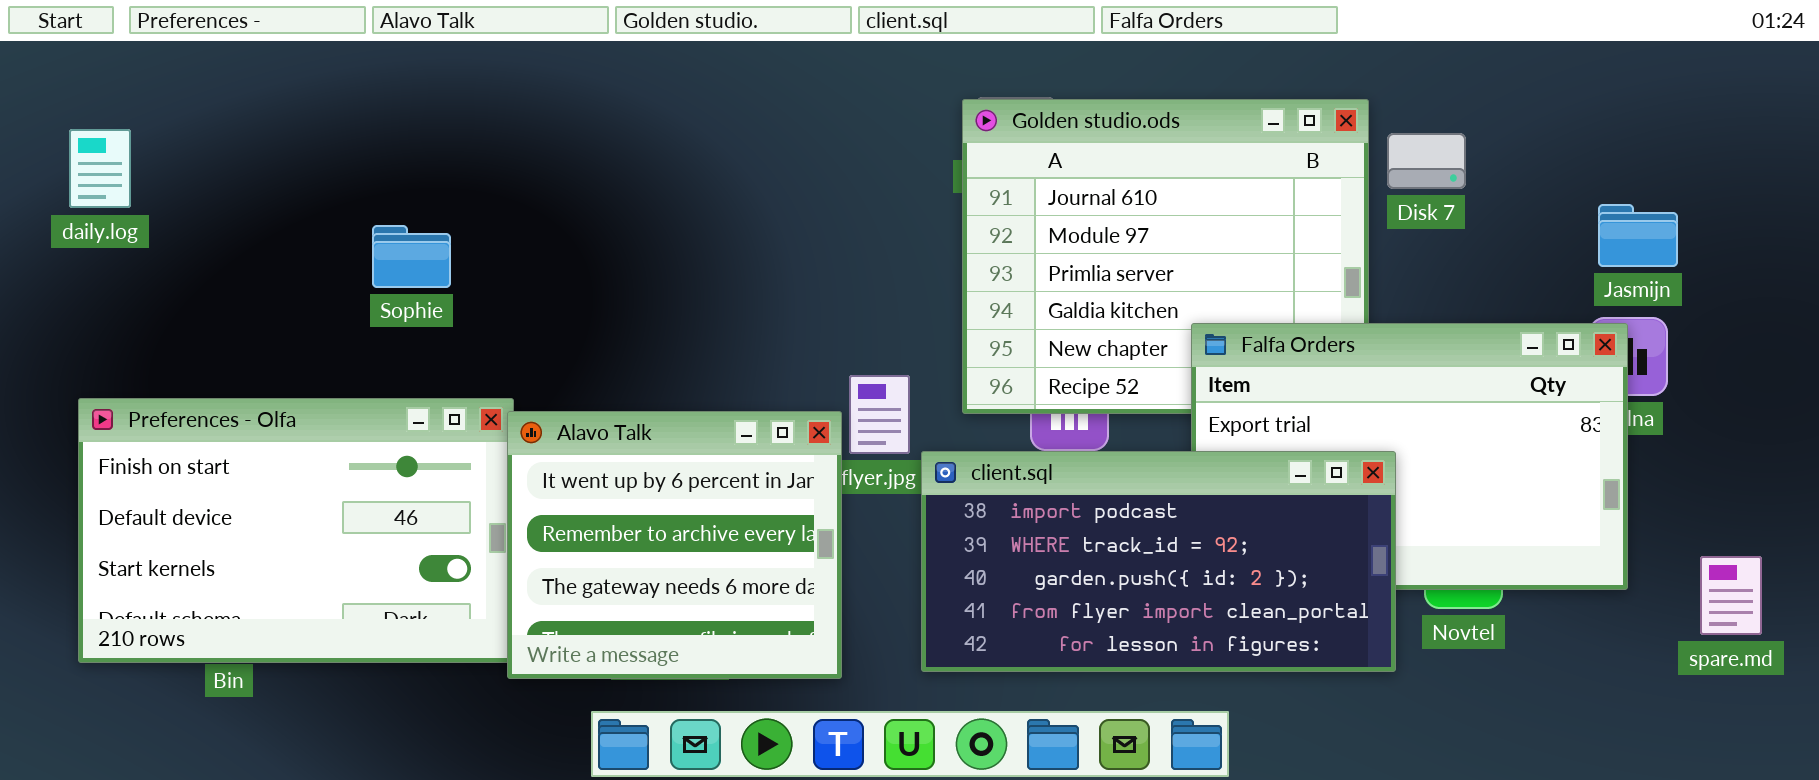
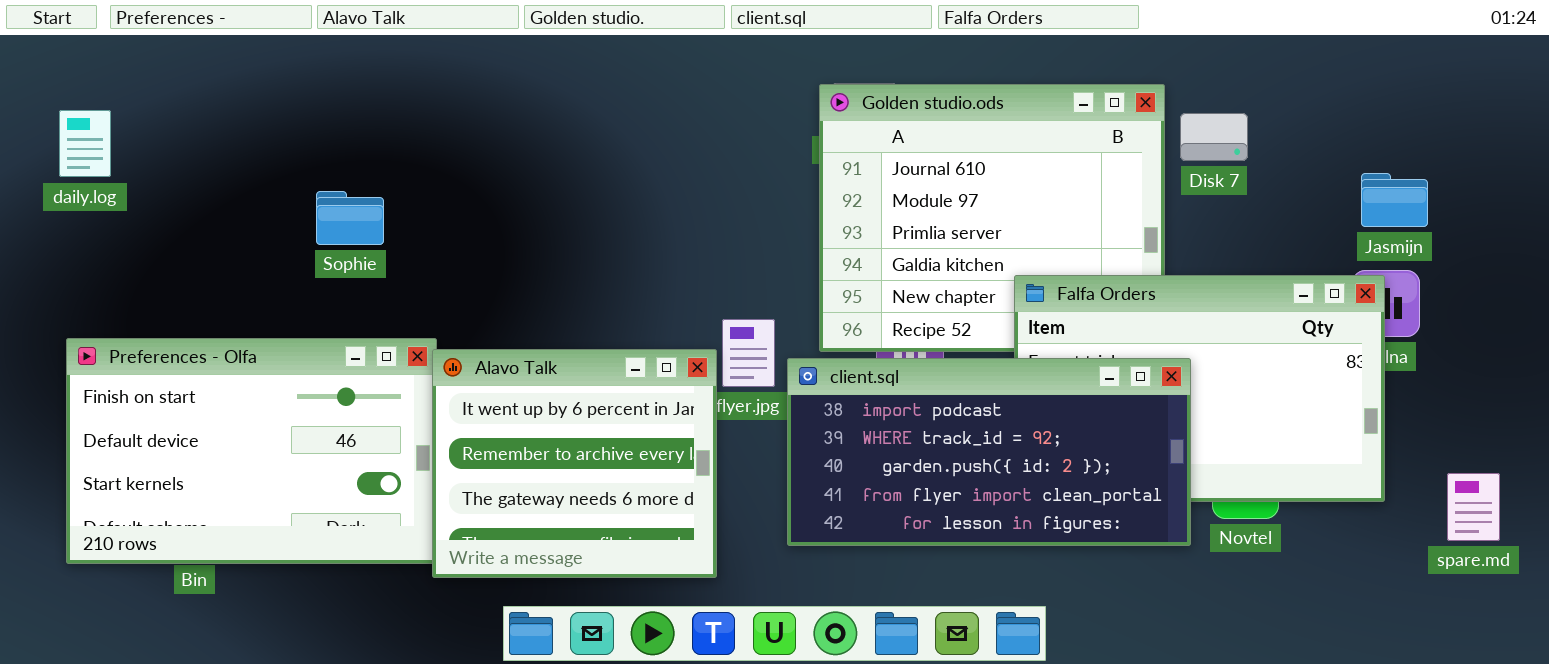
client.sql: [921,451,1396,672] -> [787,358,1191,546], moved

